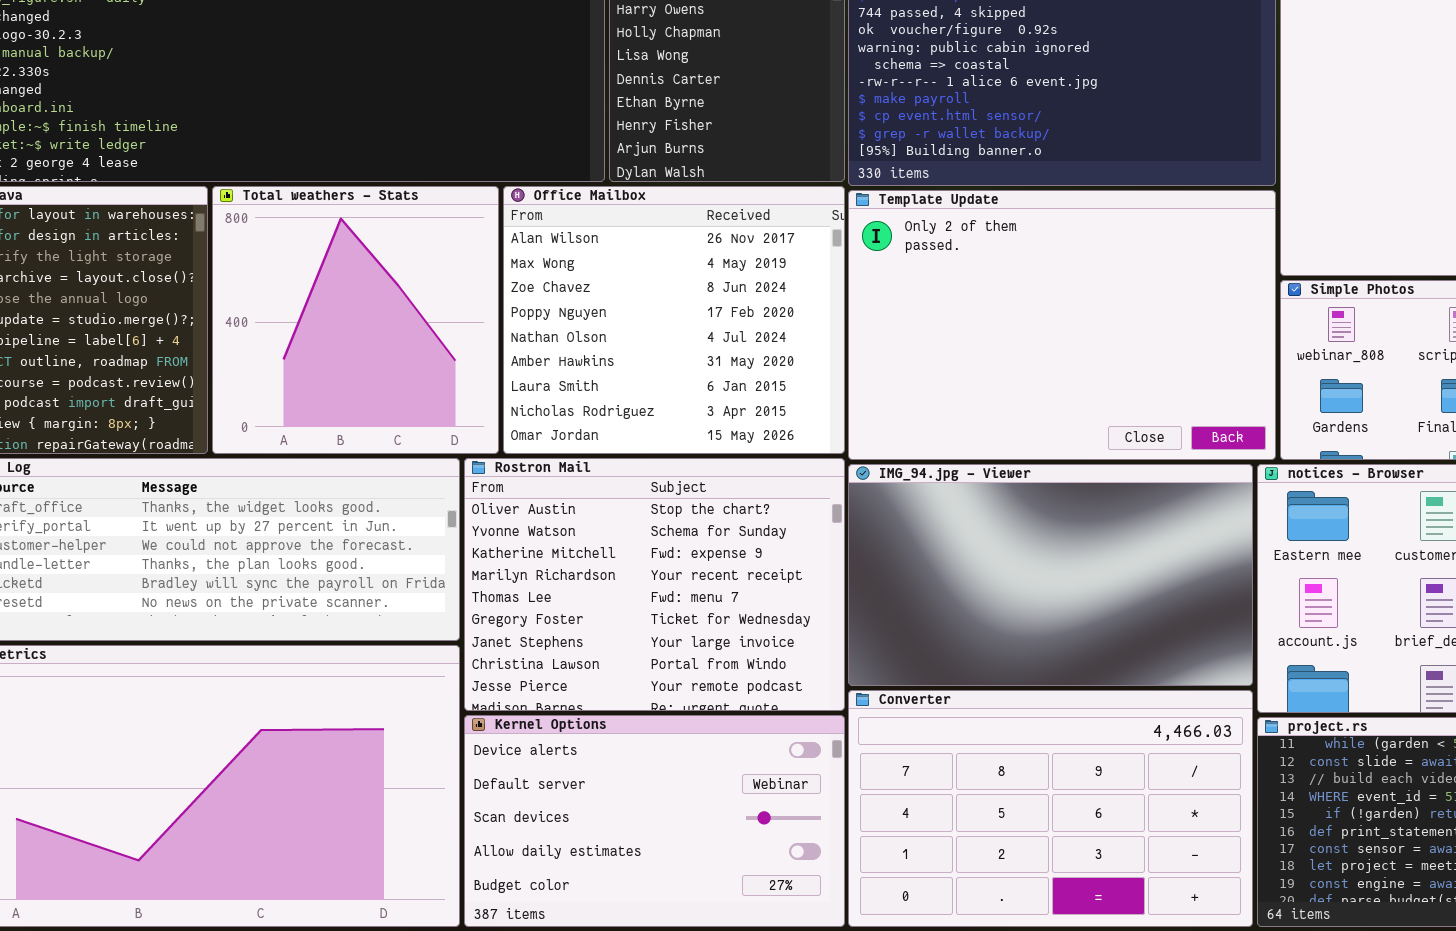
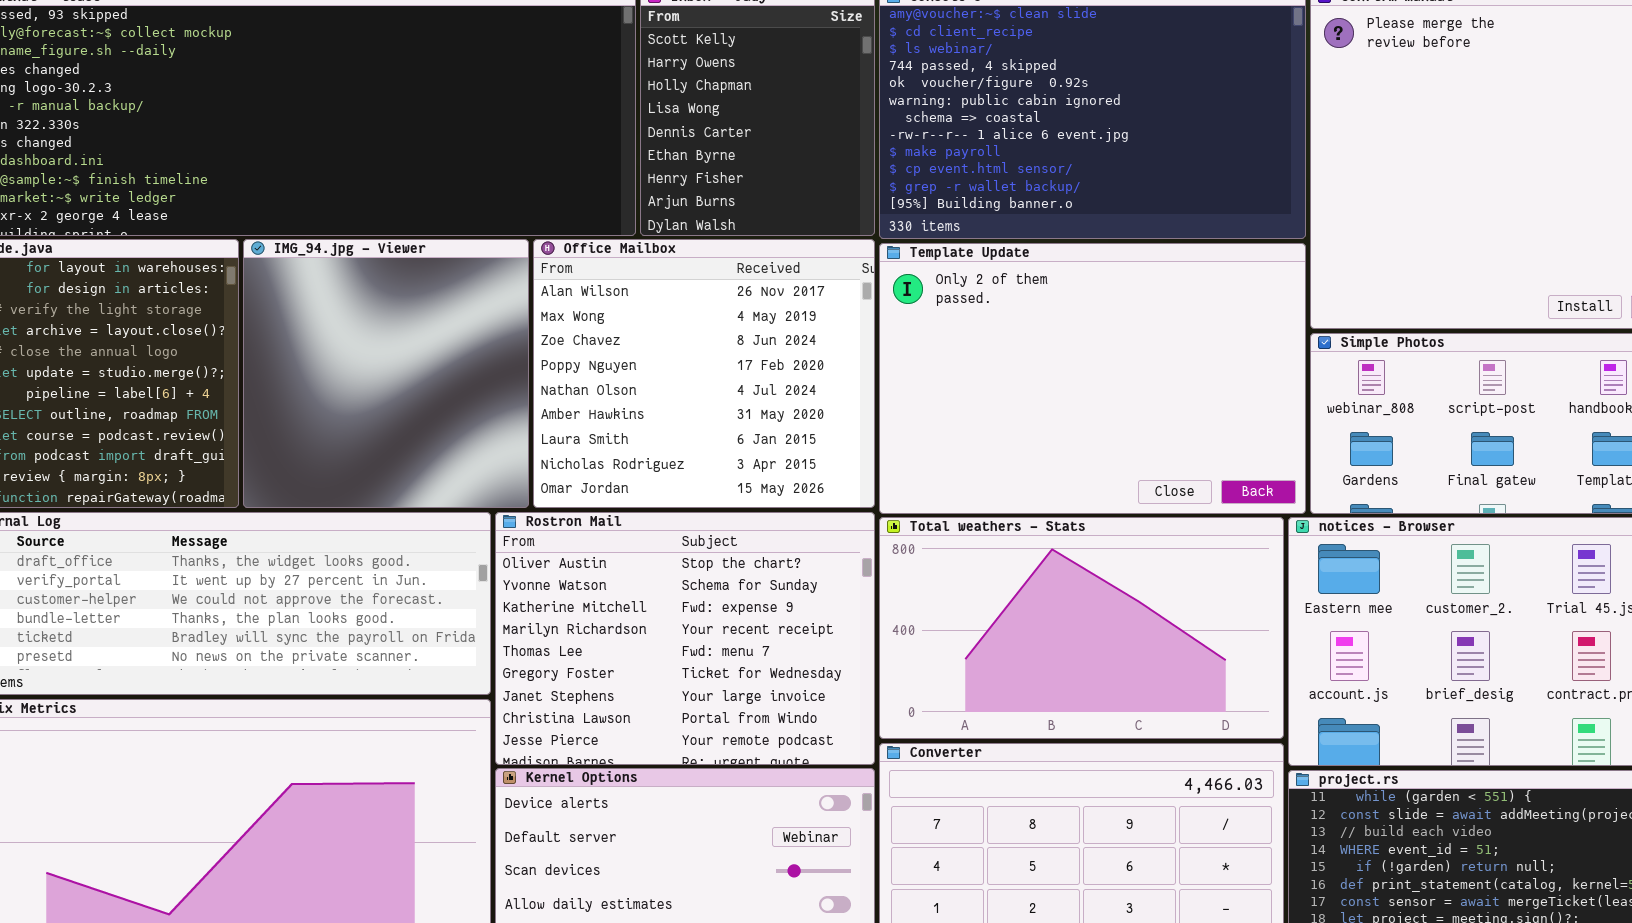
Total weathers - Stats: [212,186,499,454] -> [879,517,1284,739], moved, resized
IMG_94.jpg - Viewer: [848,464,1253,686] -> [243,239,529,508], moved, resized

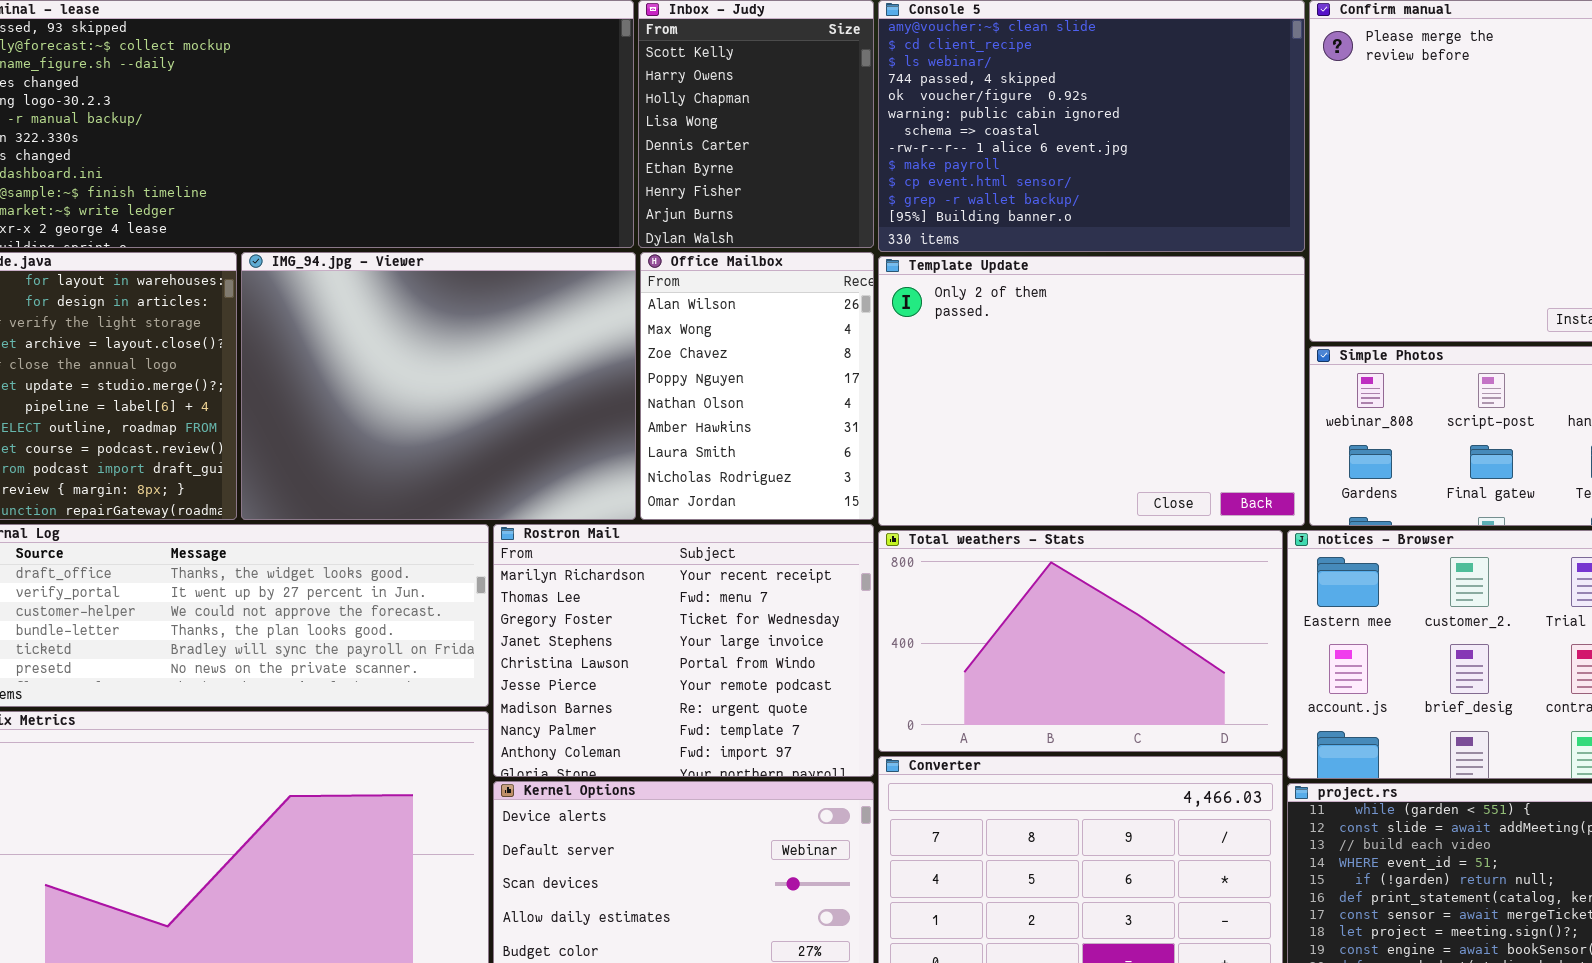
IMG_94.jpg - Viewer: [243,239,529,508] -> [241,252,636,520], resized
Office Mailbox: [533,239,875,508] -> [640,252,874,520], resized
Rostron Mail: [495,512,875,765] -> [493,524,874,777], scrolled down 3 rows

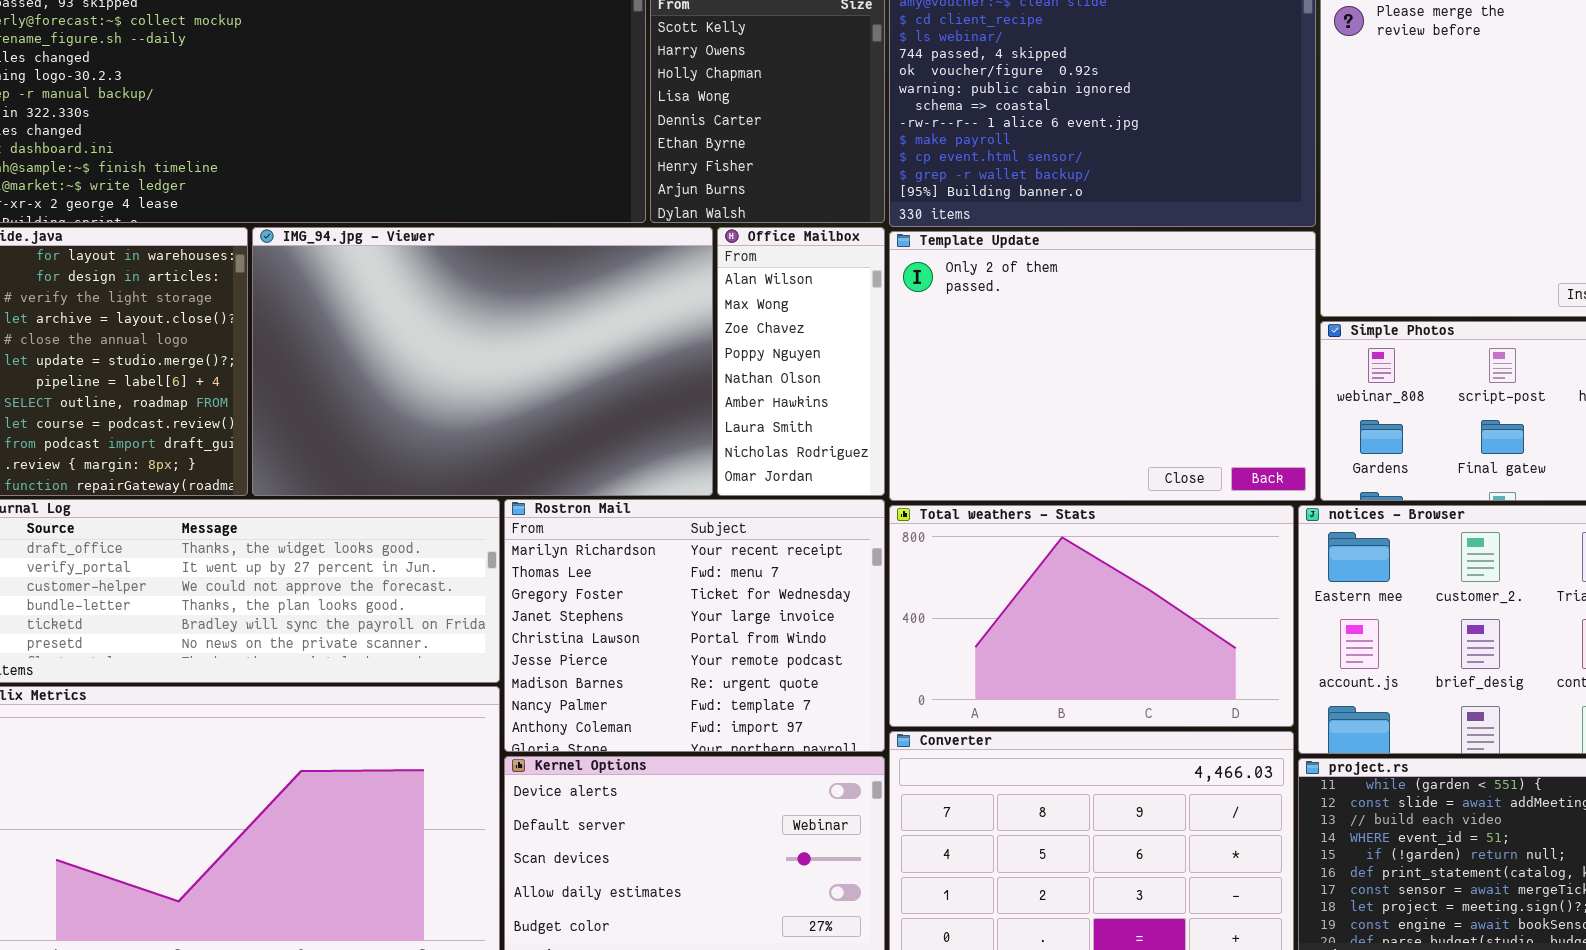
IMG_94.jpg - Viewer: [241,252,636,520] -> [252,227,713,496], resized
Office Mailbox: [640,252,874,520] -> [717,227,885,496], resized

